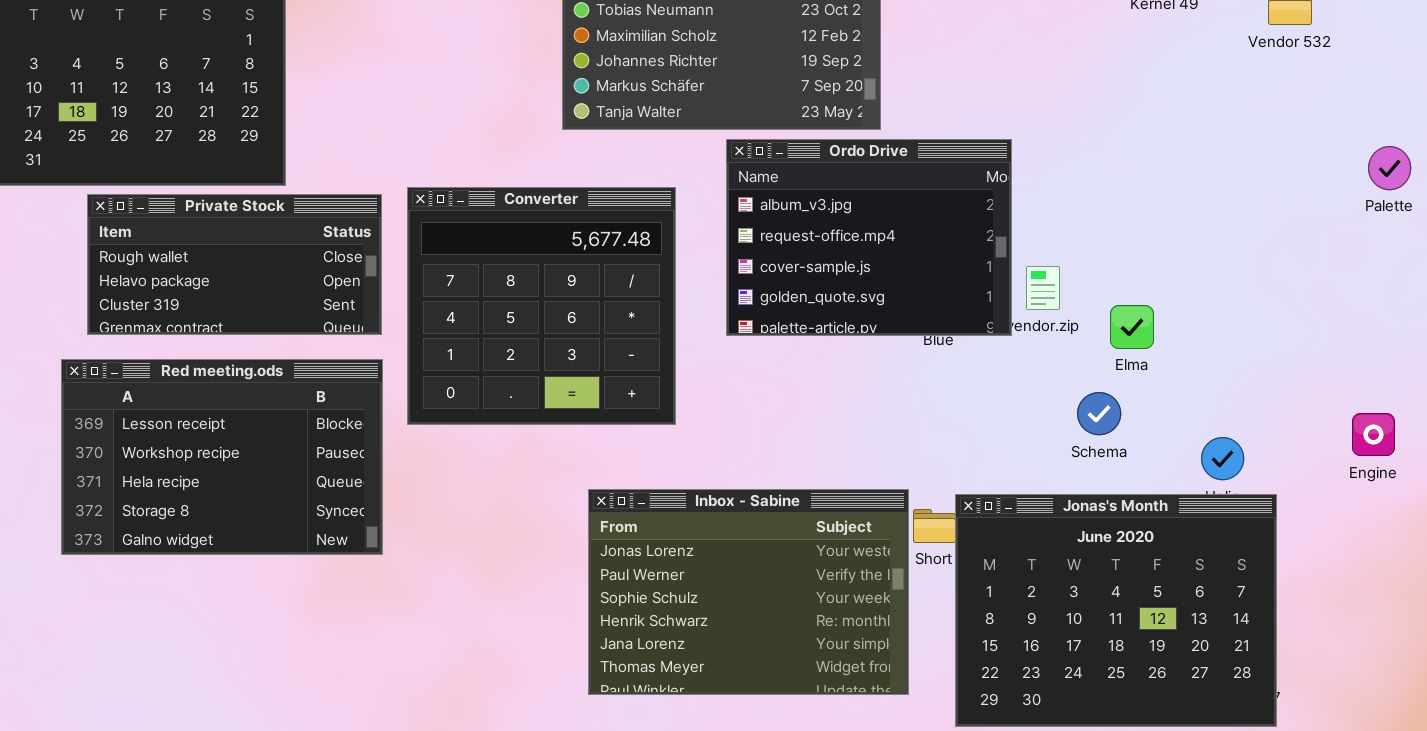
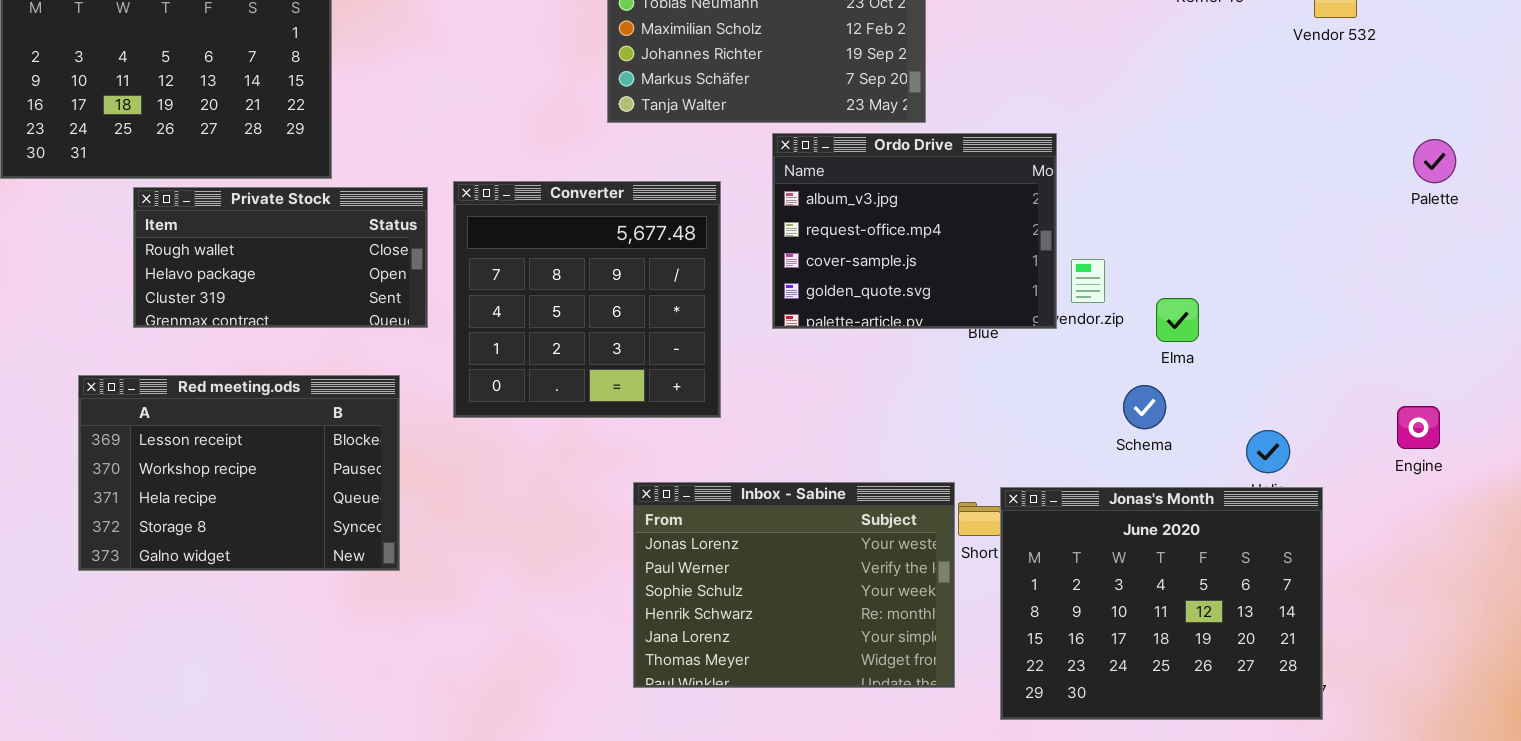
Red meeting.ods: [61,359,383,555] -> [78,375,400,571], moved

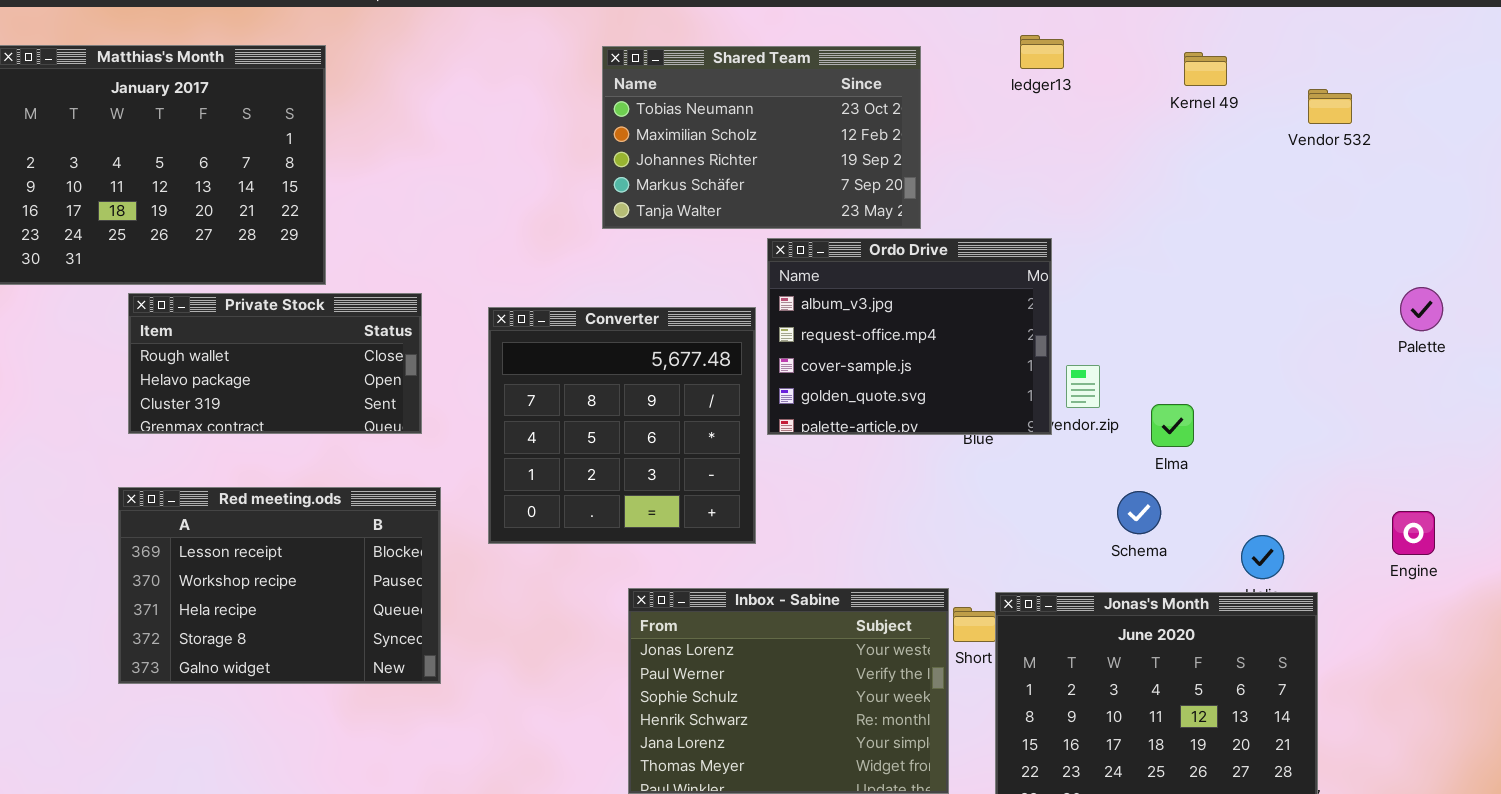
Palette: [1413,139,1456,183] -> [1400,287,1443,331], moved
Converter: [453,181,721,418] -> [488,307,756,544], moved
Red meeting.ods: [78,375,400,571] -> [118,487,441,684], moved

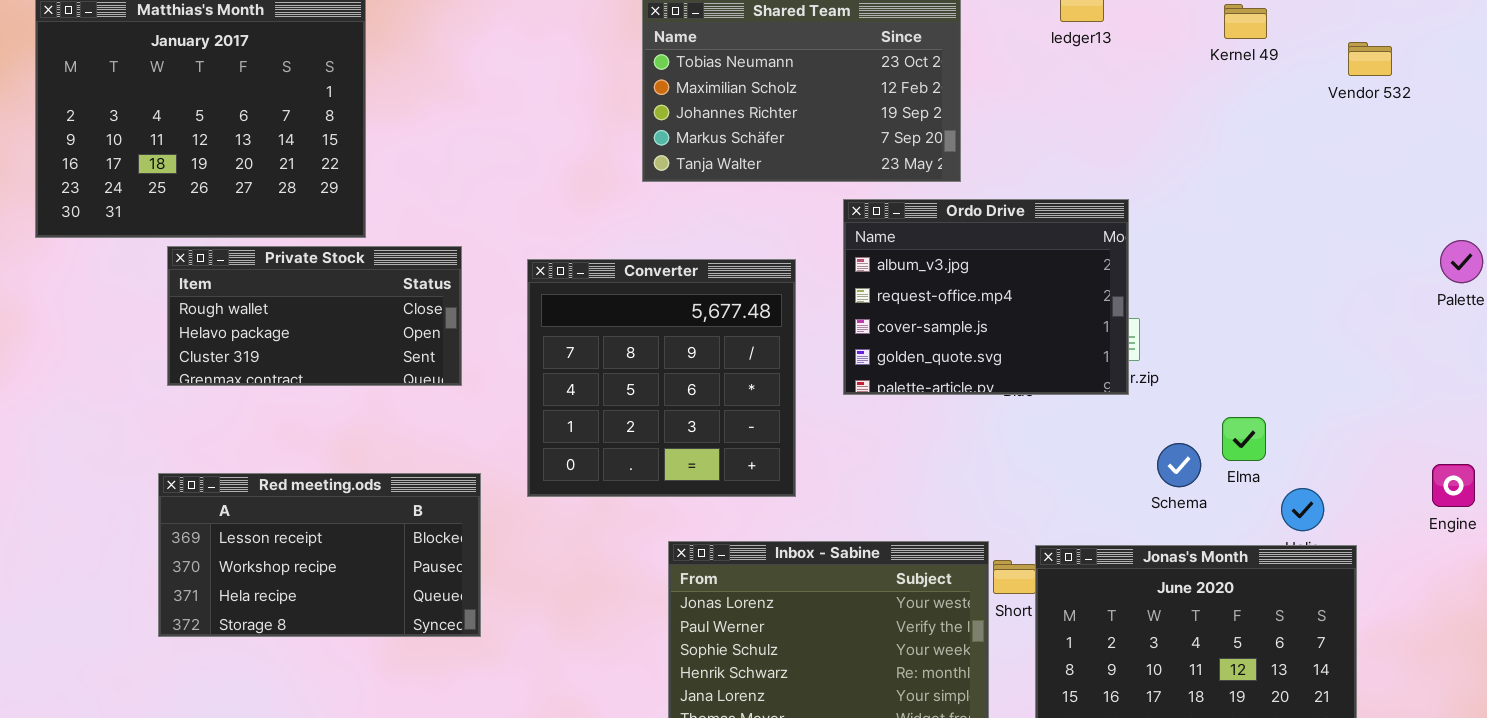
Ordo Drive: [767,238,1052,435] -> [843,199,1129,395], moved
Elma: [1151,404,1194,447] -> [1222,417,1266,461], moved
Red meeting.ods: [118,487,441,684] -> [158,473,481,637], resized

